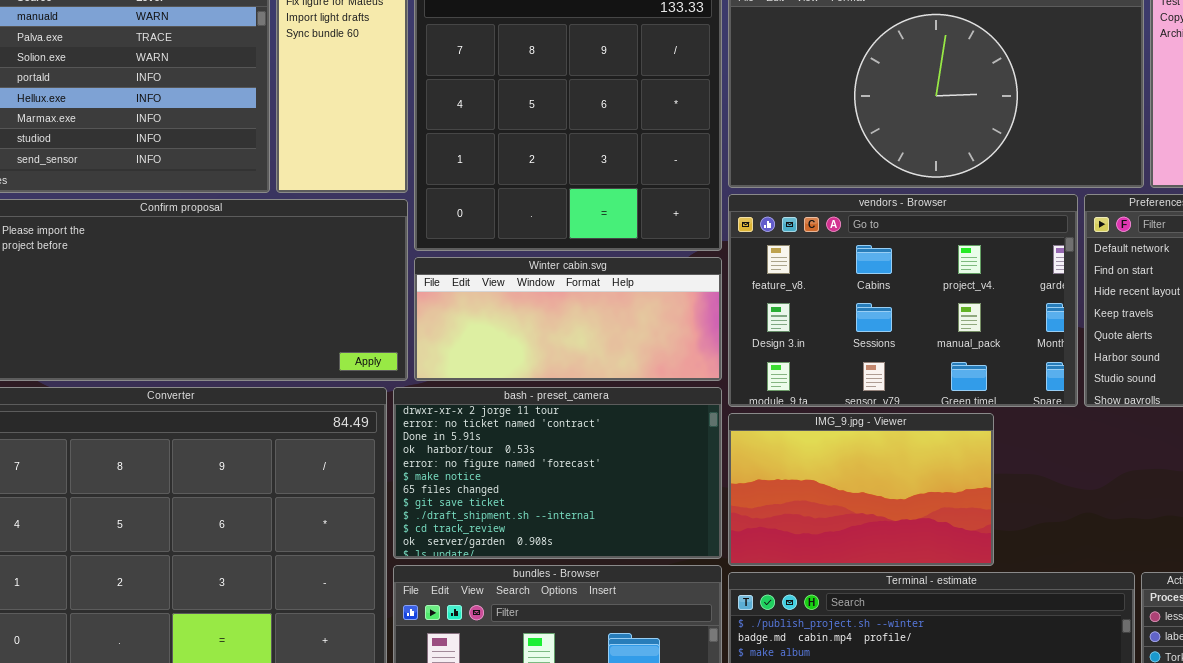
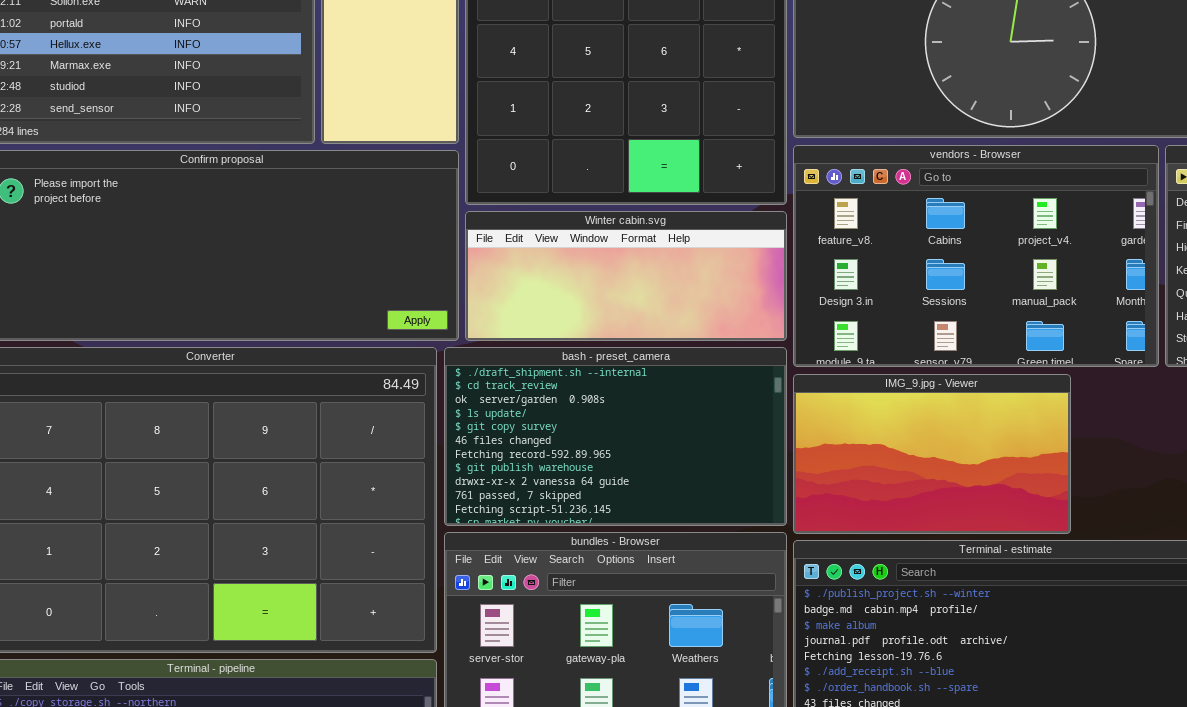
bash - preset_camera: [393,387,722,559] -> [444,347,787,526], scrolled down 8 rows

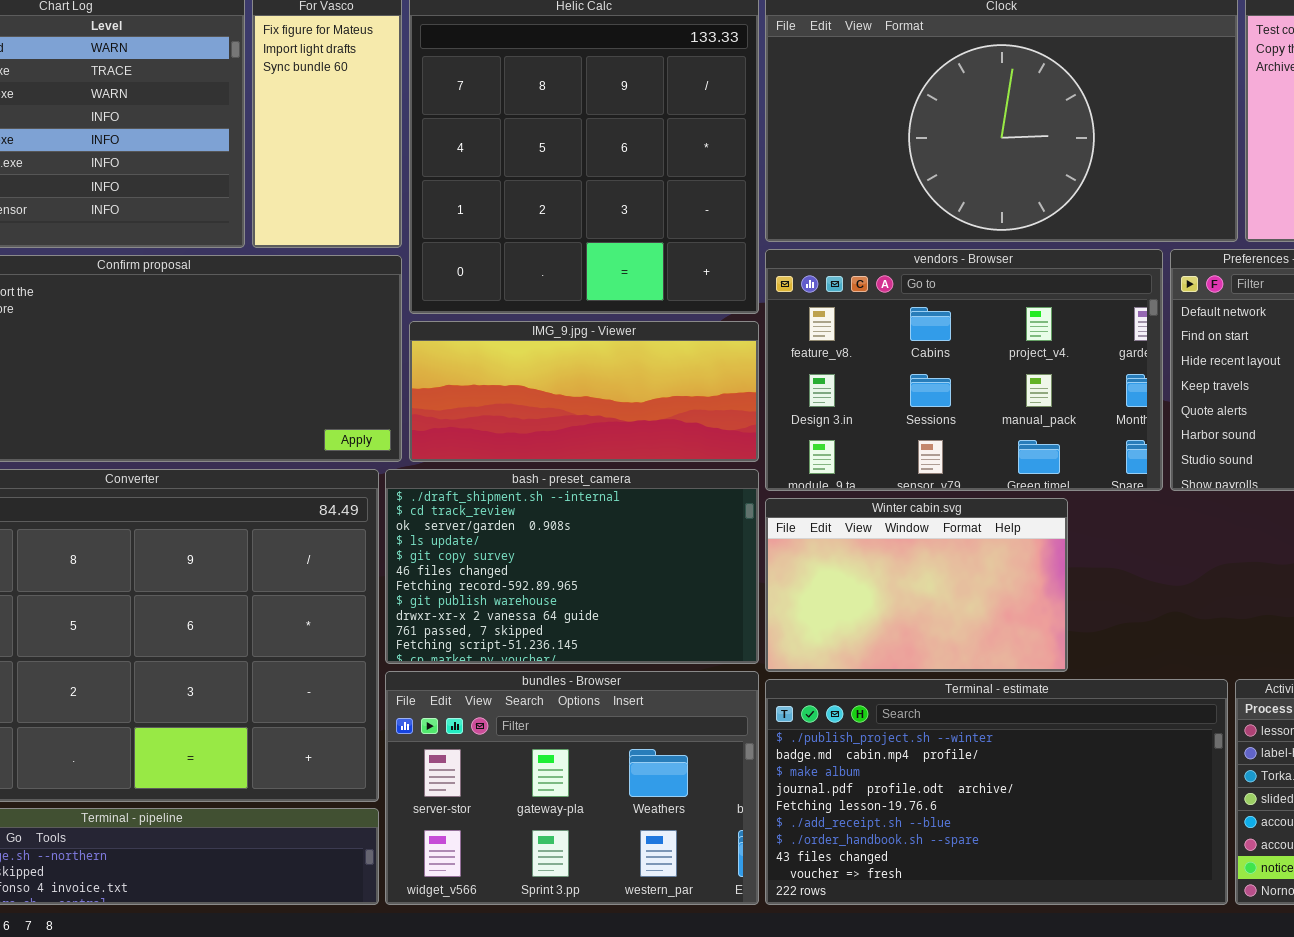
Winter cabin.svg: [465,211,787,341] -> [765,498,1068,672], moved, resized
IMG_9.jpg - Viewer: [793,374,1071,534] -> [409,321,759,462], moved, resized

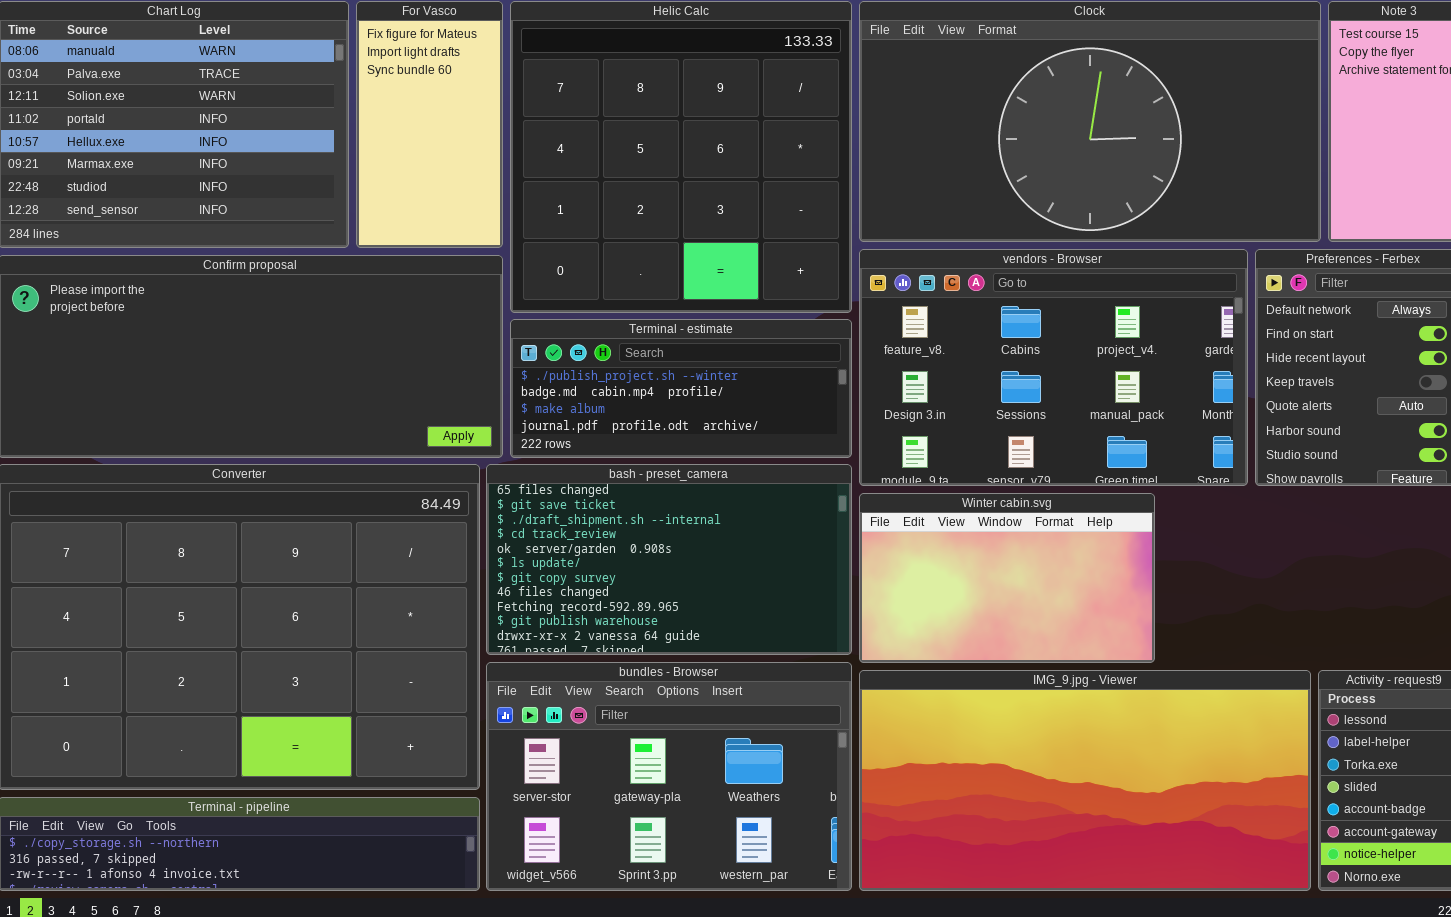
IMG_9.jpg - Viewer: [409,321,759,462] -> [859,670,1311,891], moved, resized
bash - preset_camera: [385,469,759,664] -> [486,464,852,655], scrolled up 2 rows
Terminal - estimate: [765,679,1228,905] -> [510,319,852,458], moved, resized

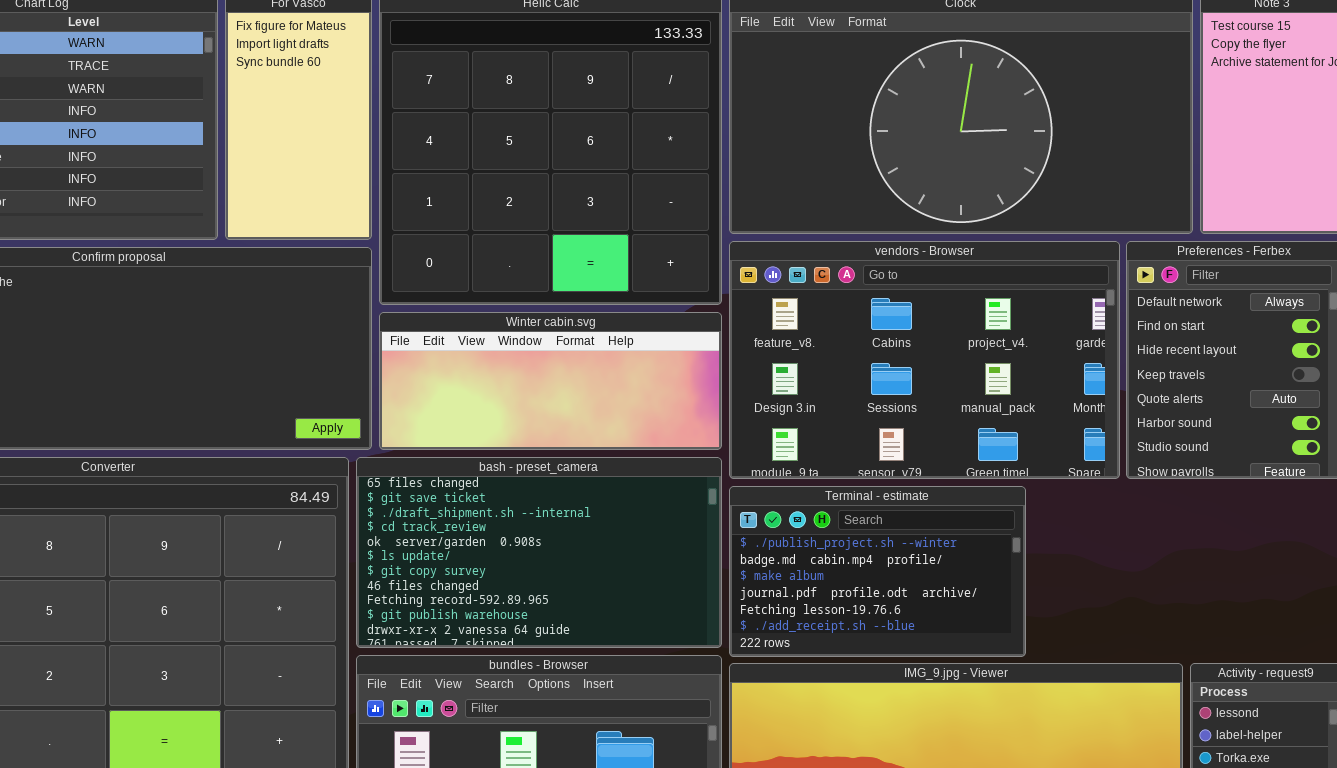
Terminal - estimate: [510,319,852,458] -> [729,486,1026,657], moved, resized
Winter cabin.svg: [859,493,1155,663] -> [379,312,722,450], moved, resized

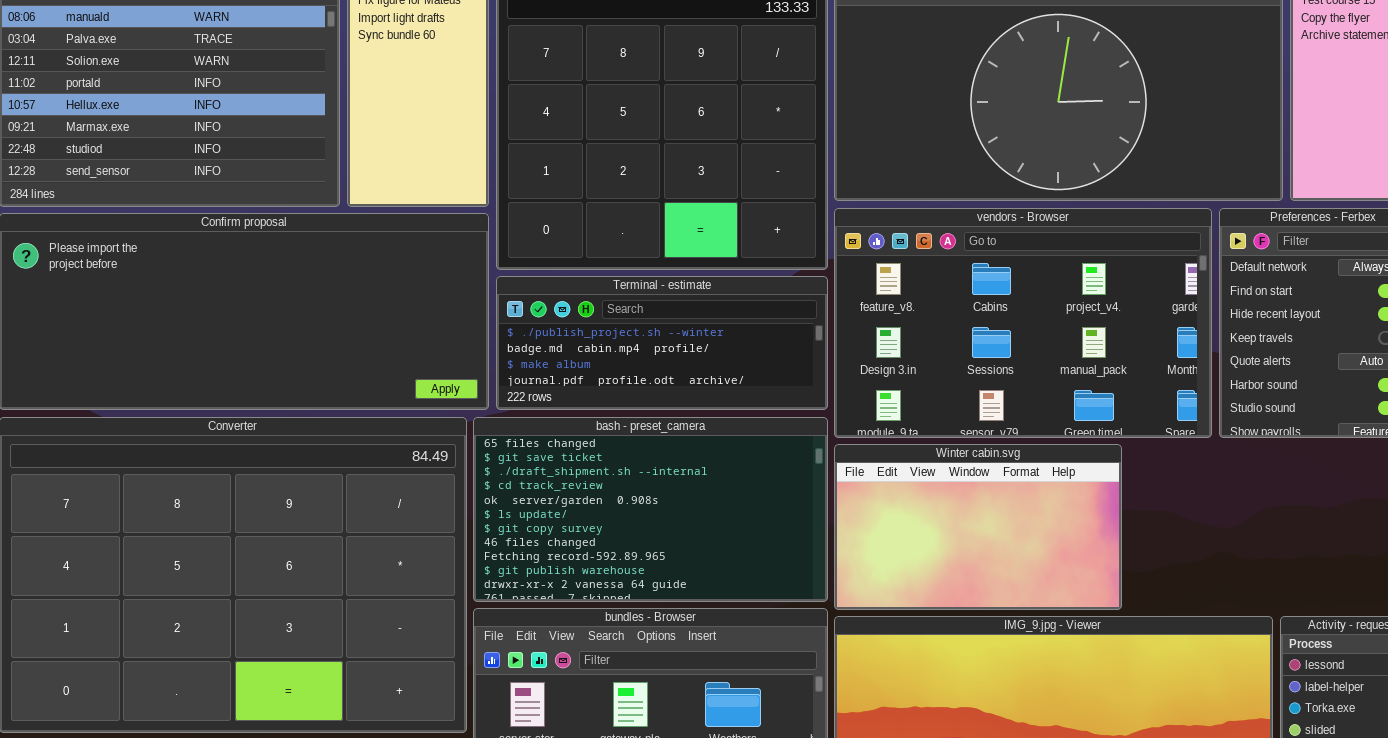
Winter cabin.svg: [379,312,722,450] -> [834,444,1122,610], moved, resized
Terminal - estimate: [729,486,1026,657] -> [496,276,828,410], moved, resized

